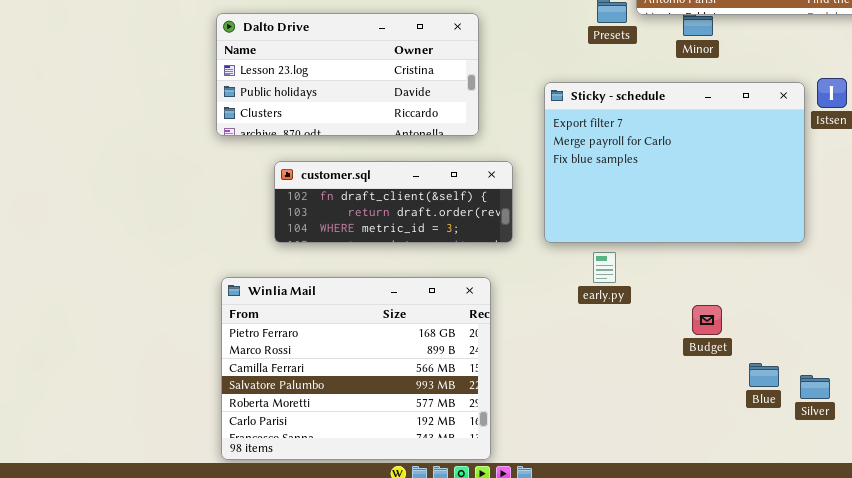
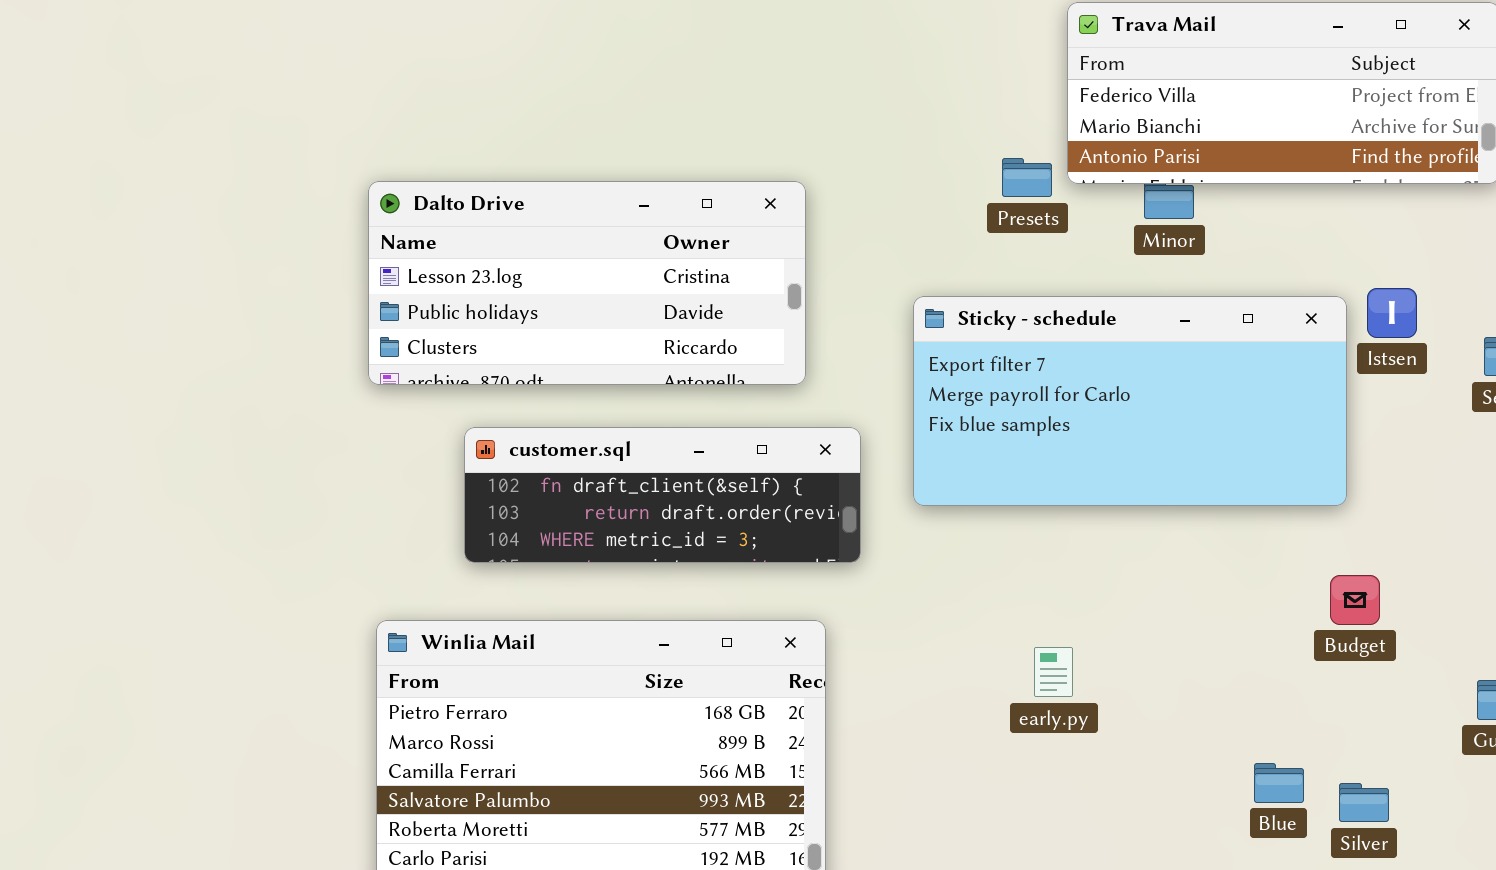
Sticky - schedule: [544,82,805,243] -> [913,296,1347,506], resized
early.py: [593,252,616,283] -> [1034,647,1073,697], moved
Budget: [692,305,722,335] -> [1330,575,1380,625], moved

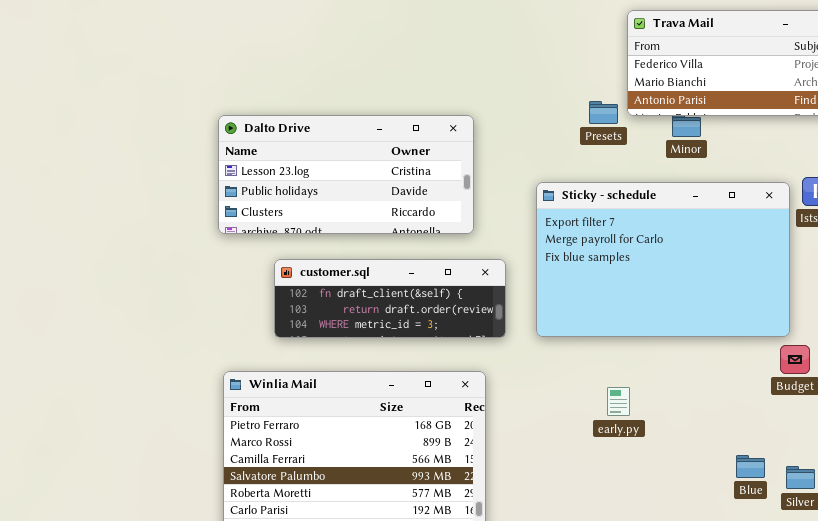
Sticky - schedule: [913,296,1347,506] -> [536,182,790,337], resized

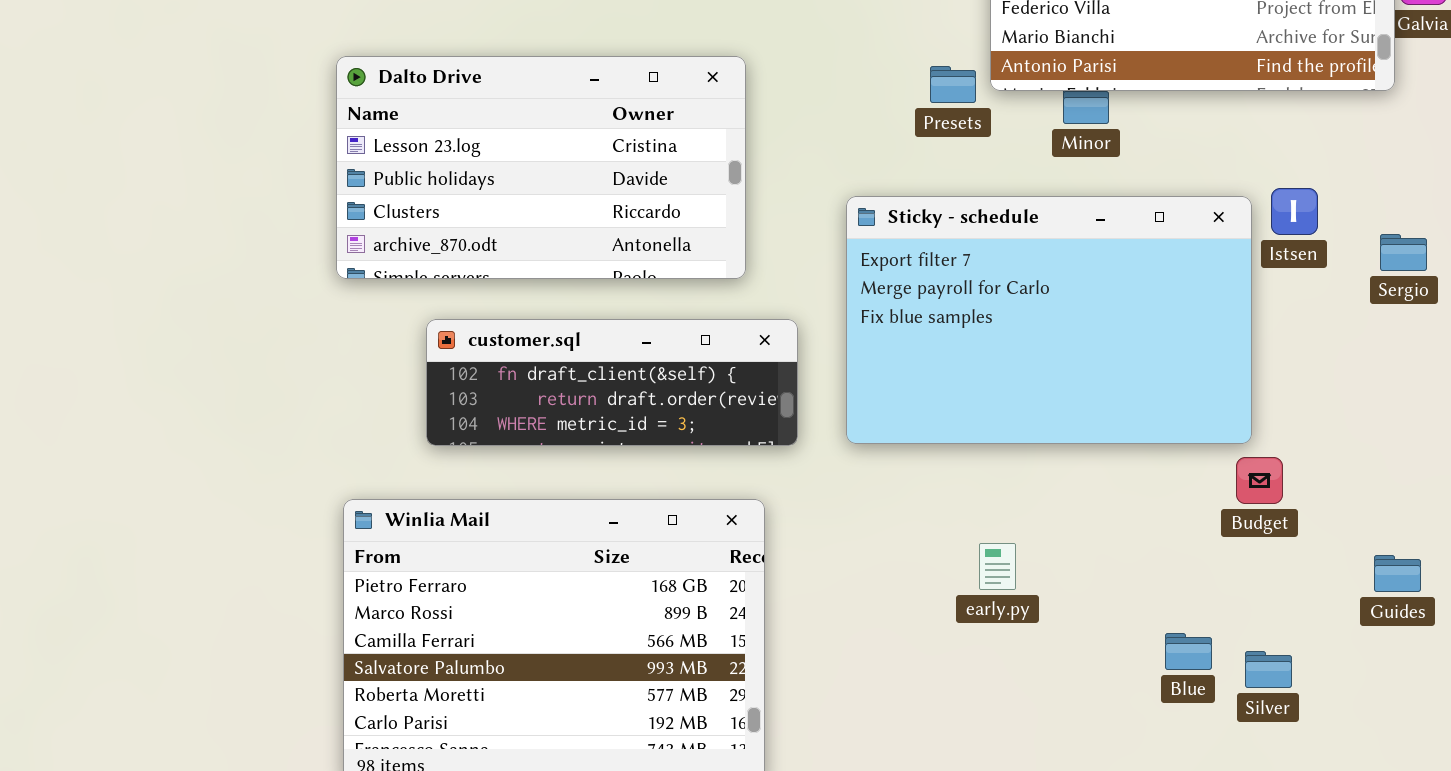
Dalto Drive: [218,115,474,234] -> [336,56,746,279], resized
early.py: [607,387,630,416] -> [979,543,1016,590], moved

